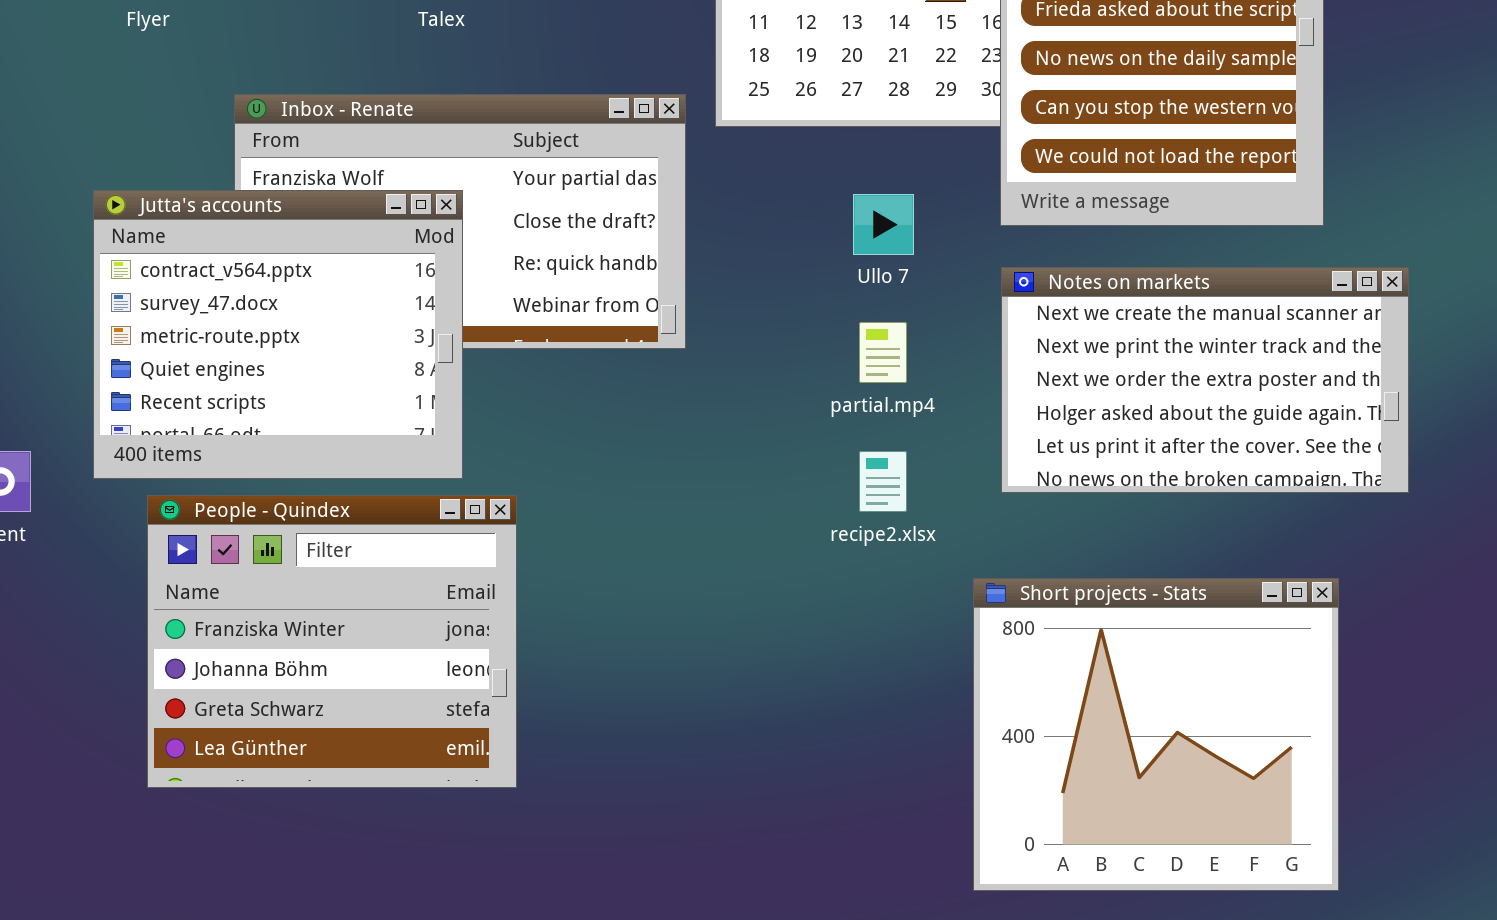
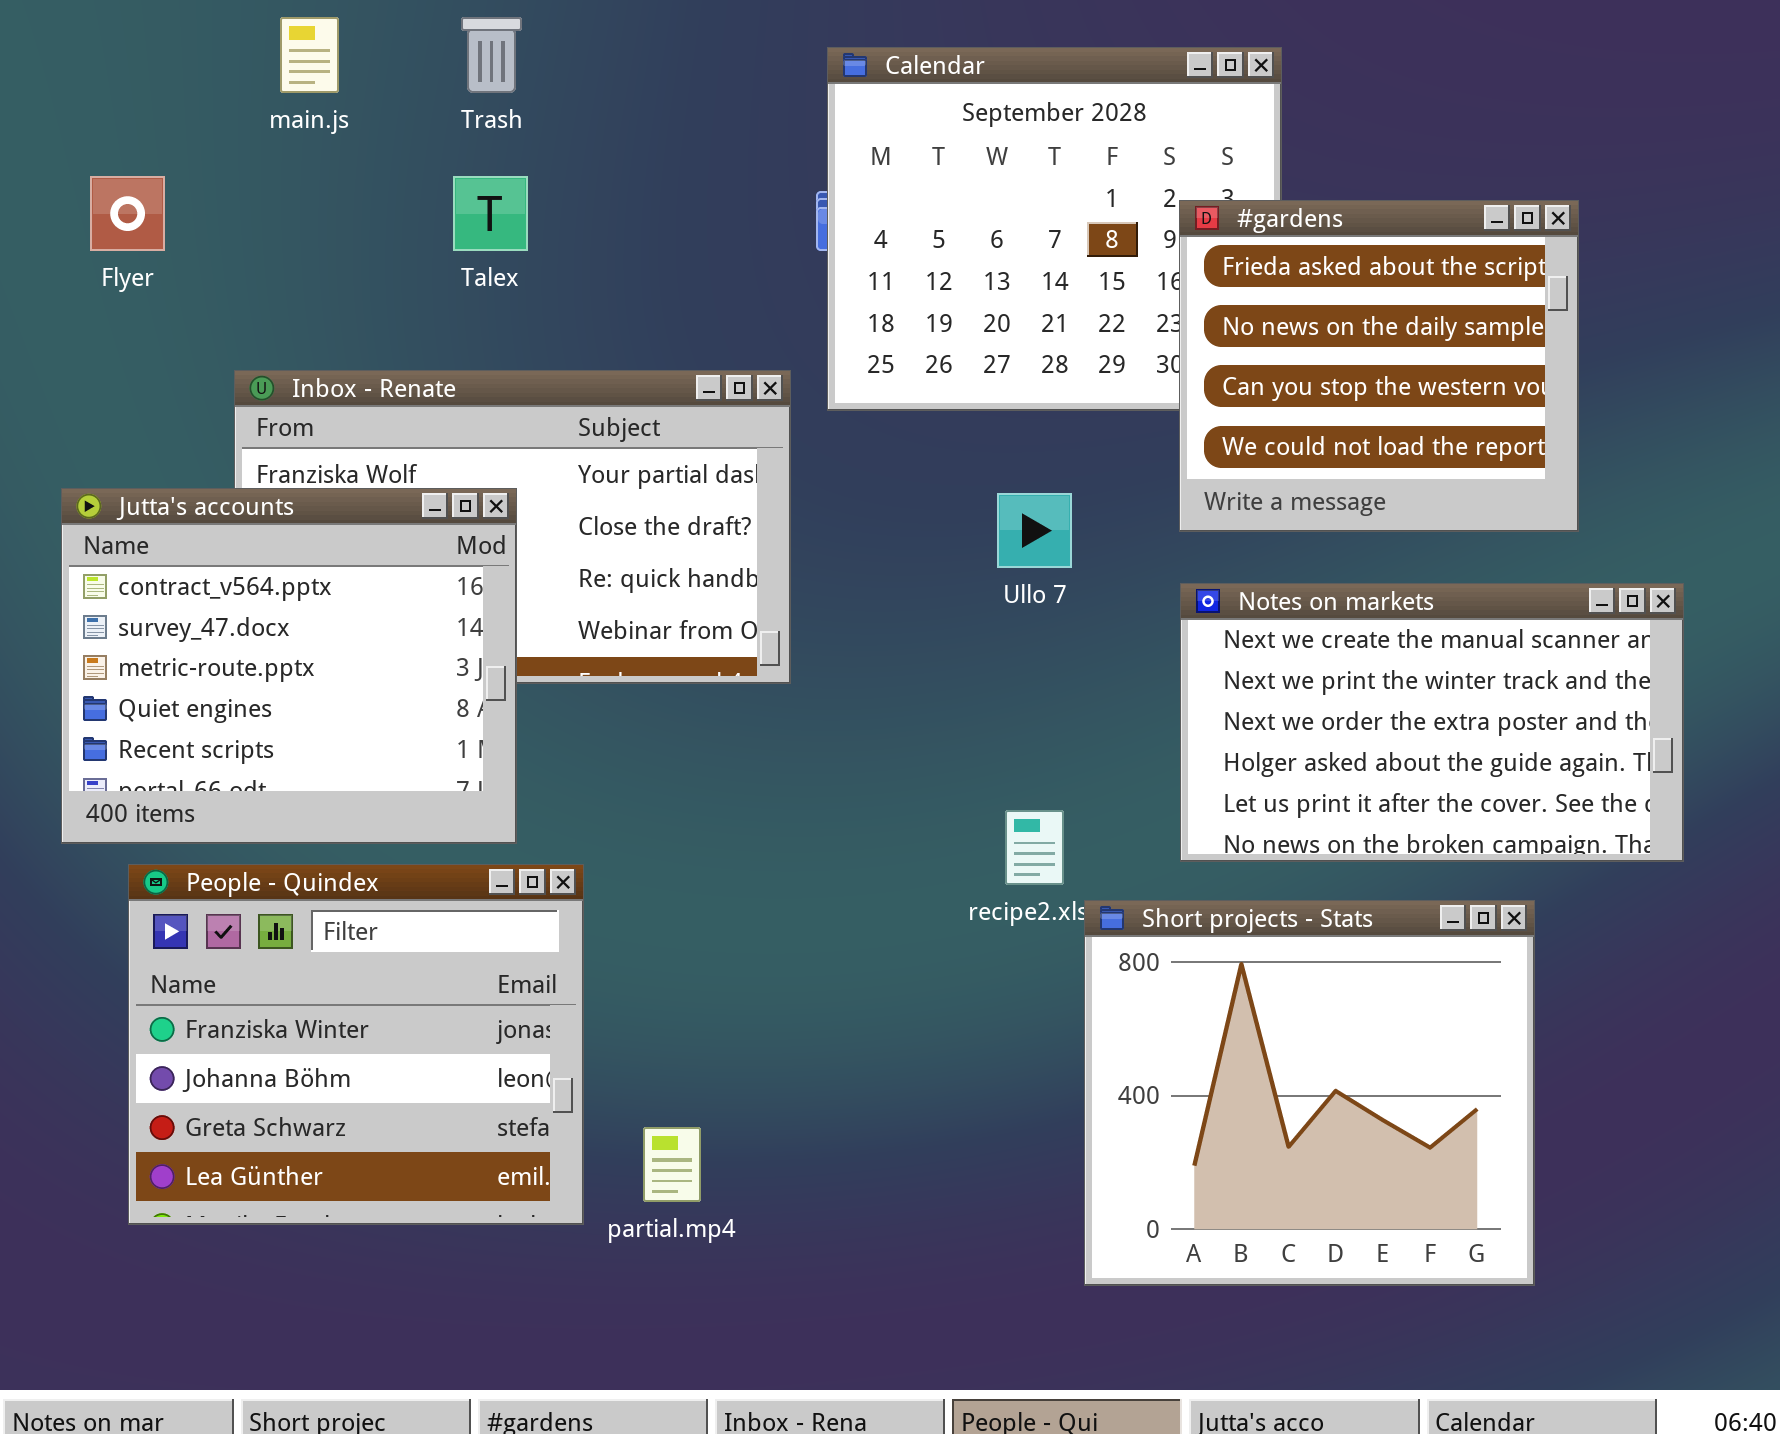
partial.mp4: [859,322,907,383] -> [643,1127,701,1202], moved
Short projects - Stats: [973,578,1339,891] -> [1084,900,1535,1286], moved

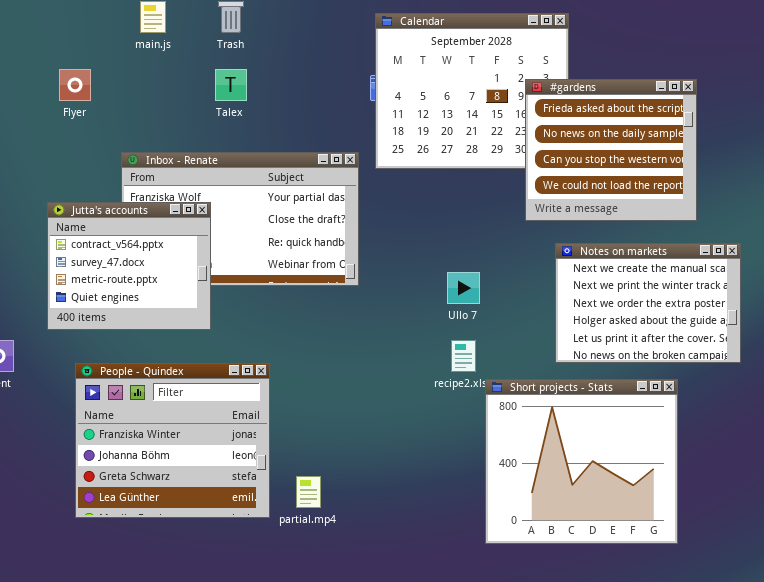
Jutta's accounts: [61,488,517,844] -> [47,202,211,330], resized
Ullo 7: [997,493,1072,568] -> [447,272,480,304], moved
Notes on markets: [1180,583,1684,862] -> [555,243,741,363], resized

